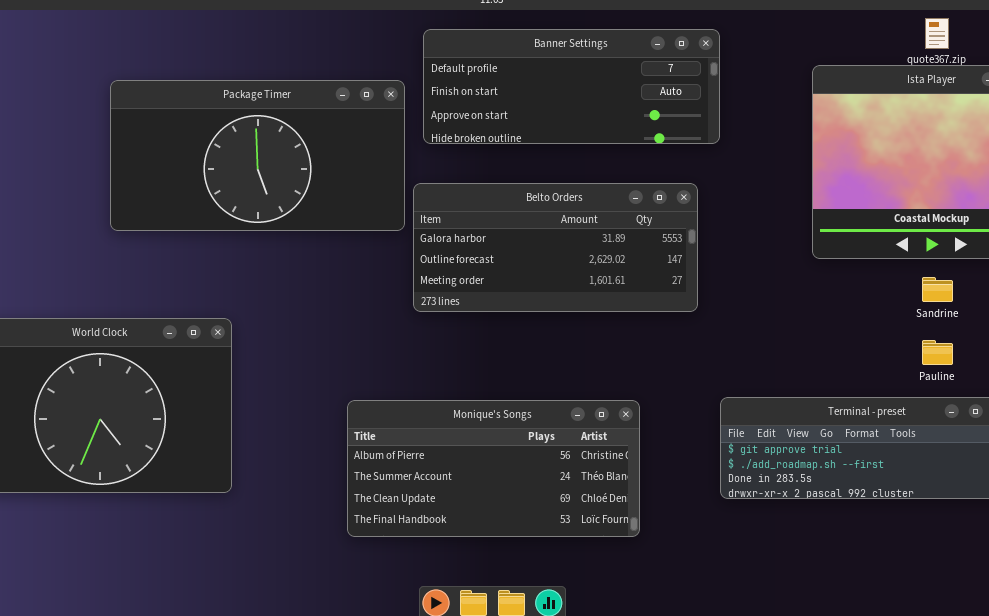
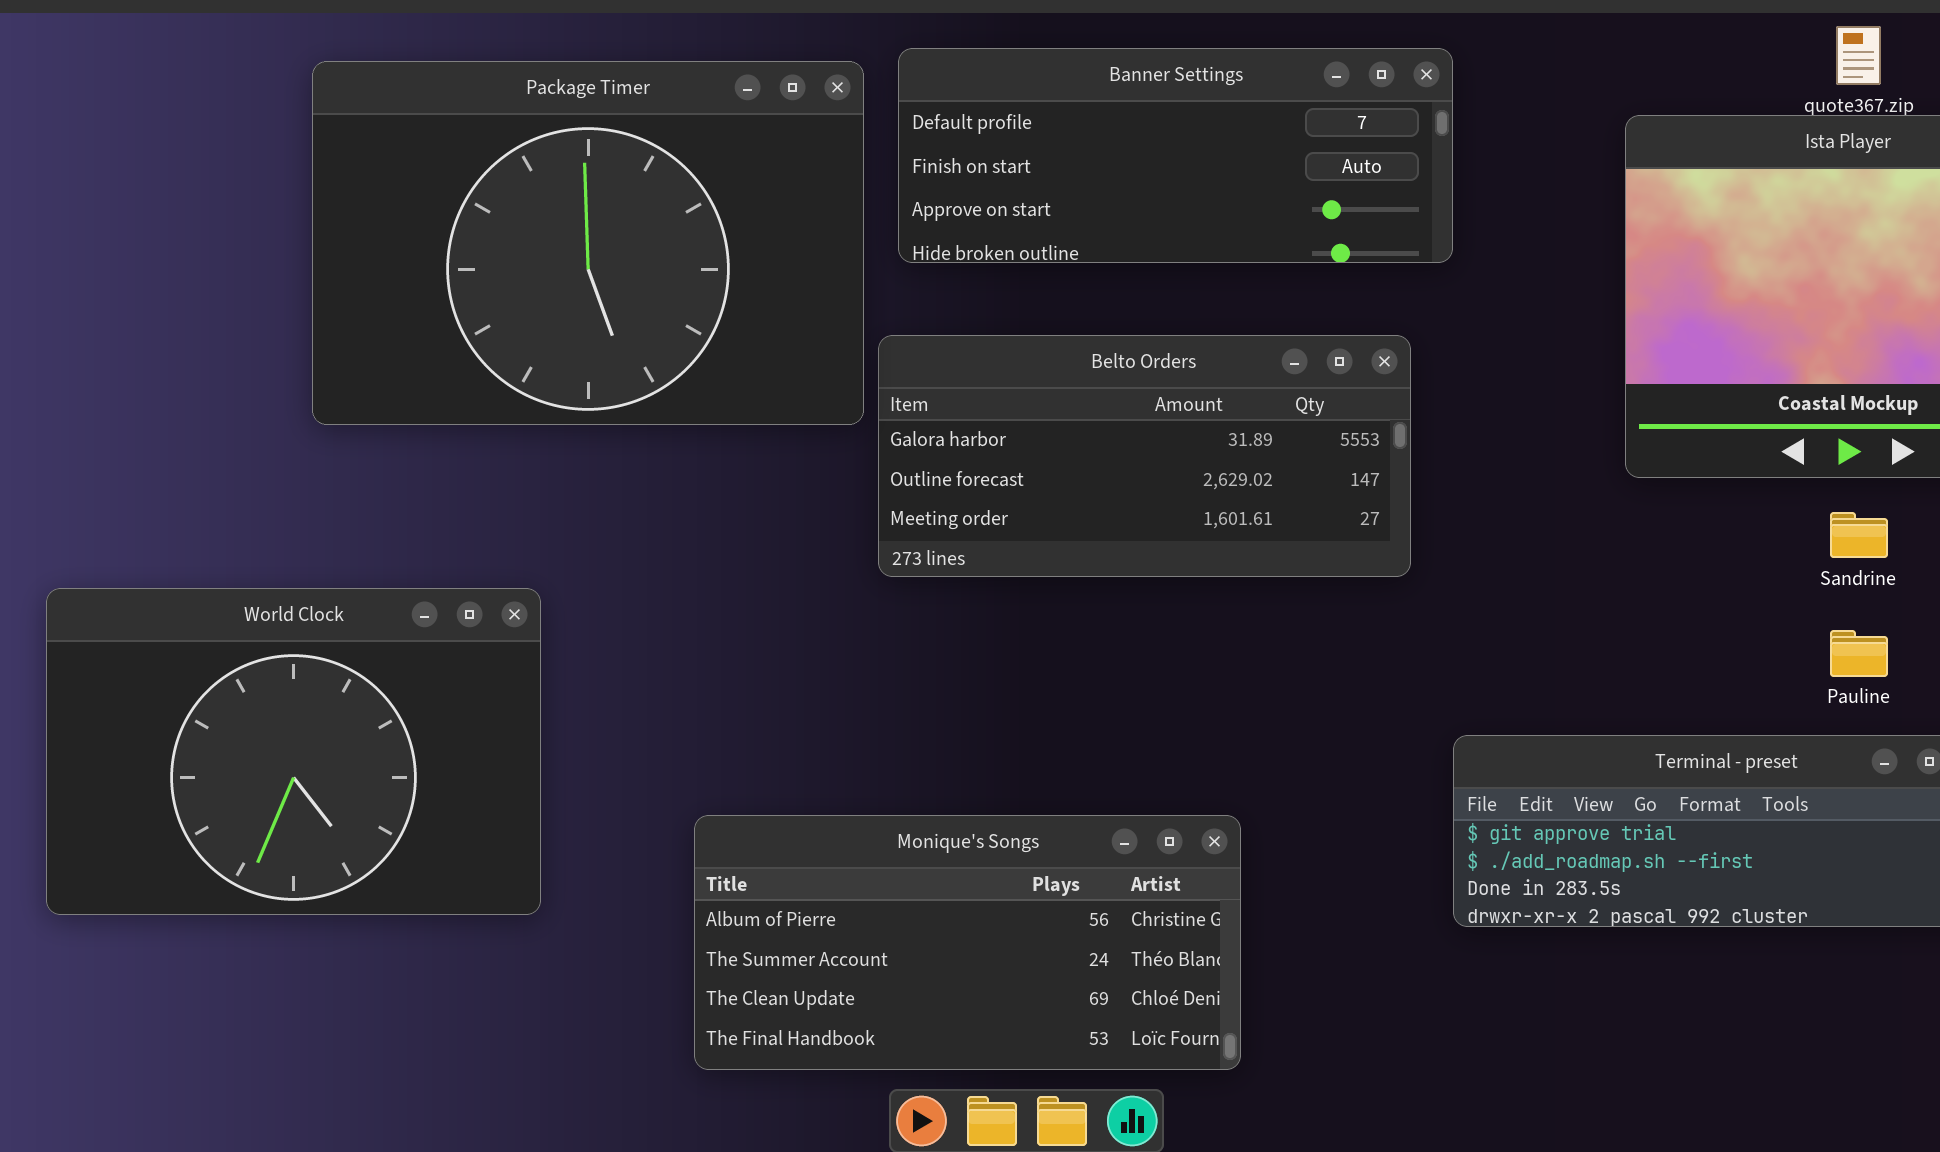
Package Timer: [110,80,405,231] -> [312,61,864,425], resized
Monique's Songs: [347,400,640,537] -> [694,815,1241,1070], moved

